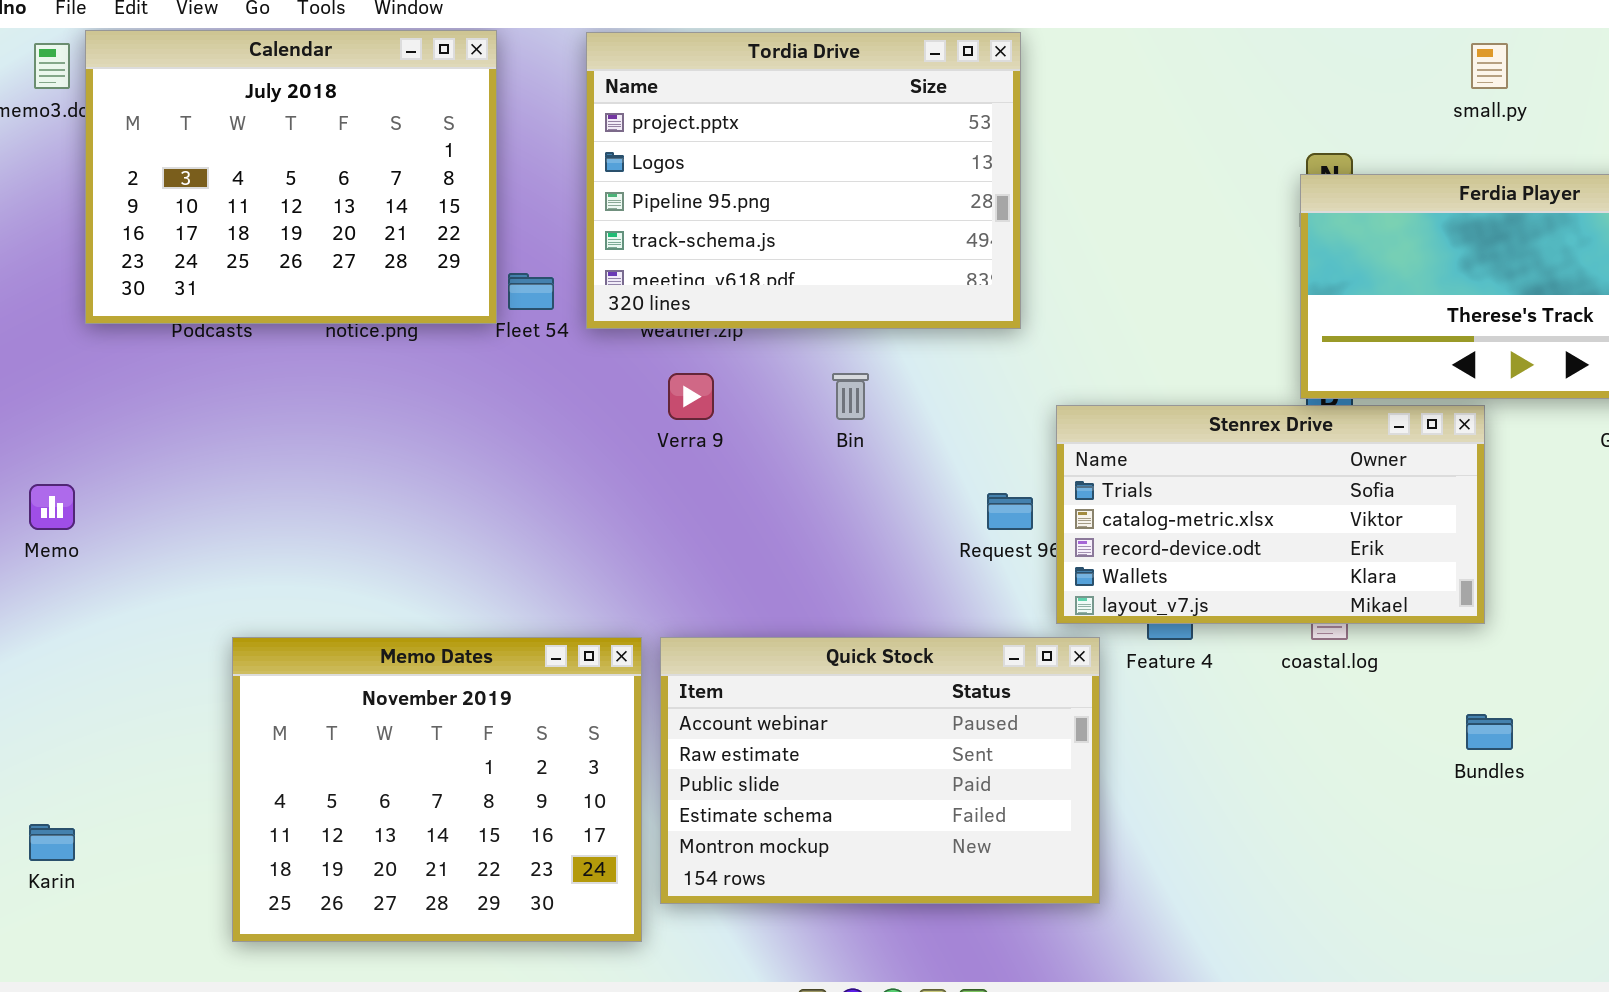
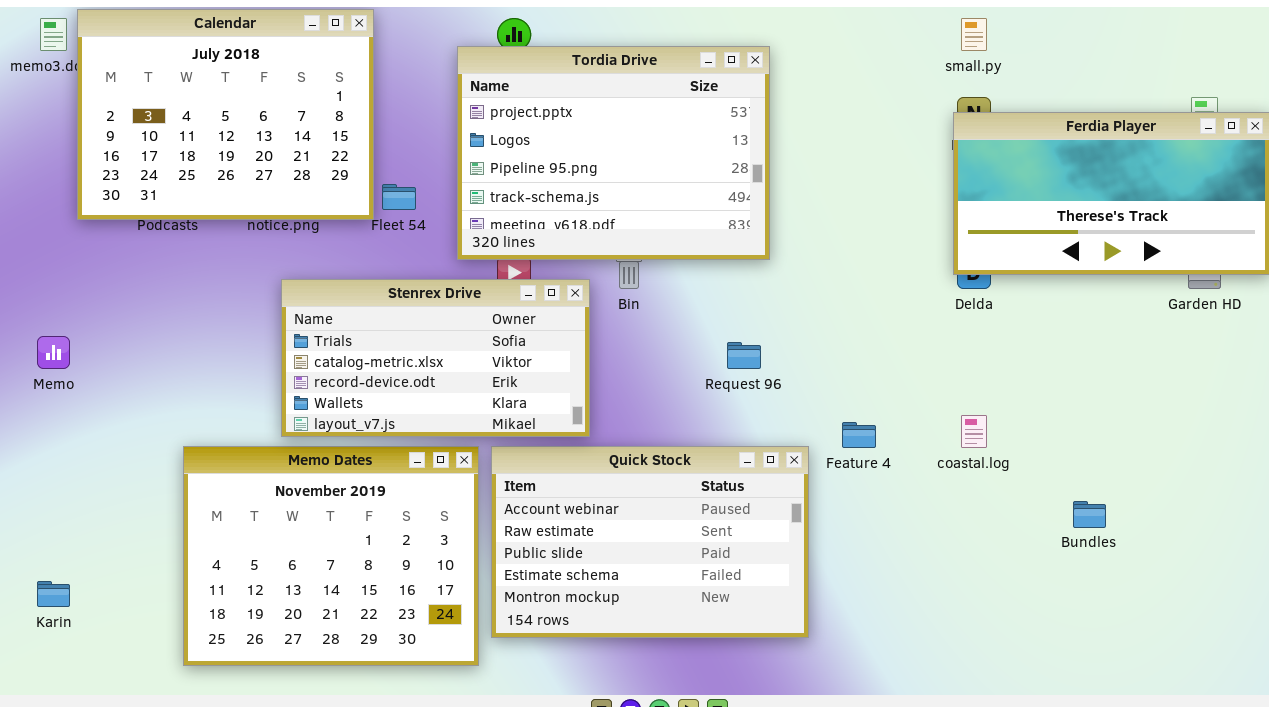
Tordia Drive: [586,32,1021,329] -> [457,46,770,260], moved
small.py: [1471,43,1508,89] -> [961,18,987,51], moved
Stenrex Drive: [1056,405,1485,624] -> [281,279,590,437], moved

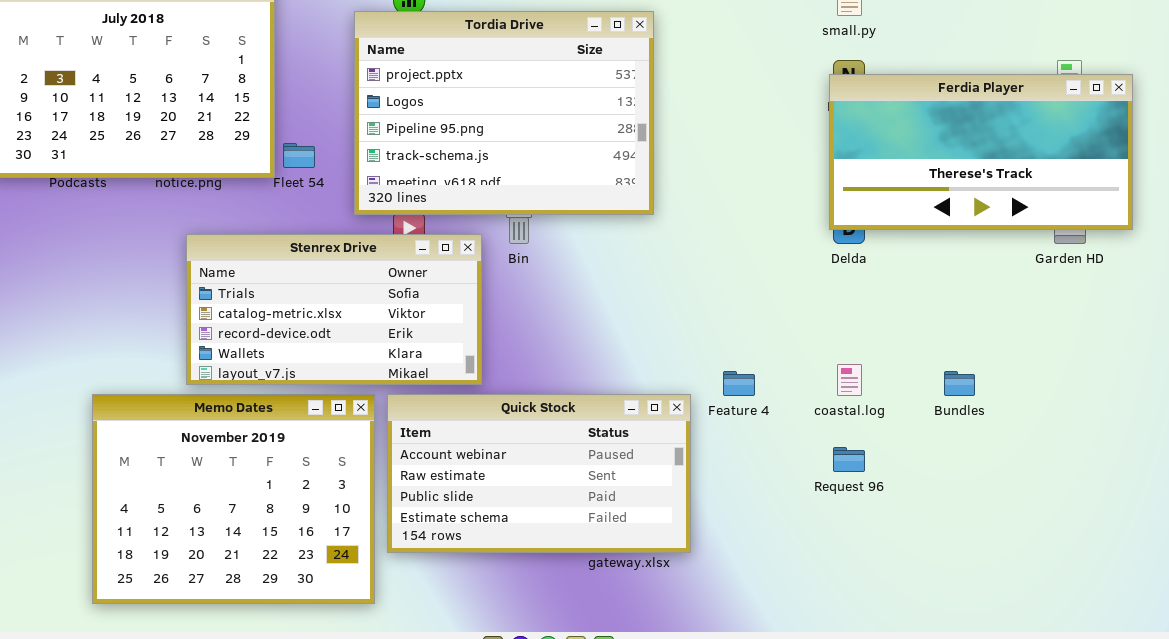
Request 96: [727,342,761,369] -> [833,447,865,472], moved
Quick Stock: [491,446,809,638] -> [387,394,691,553], resized
Bundles: [1073,501,1106,528] -> [944,371,975,396], moved

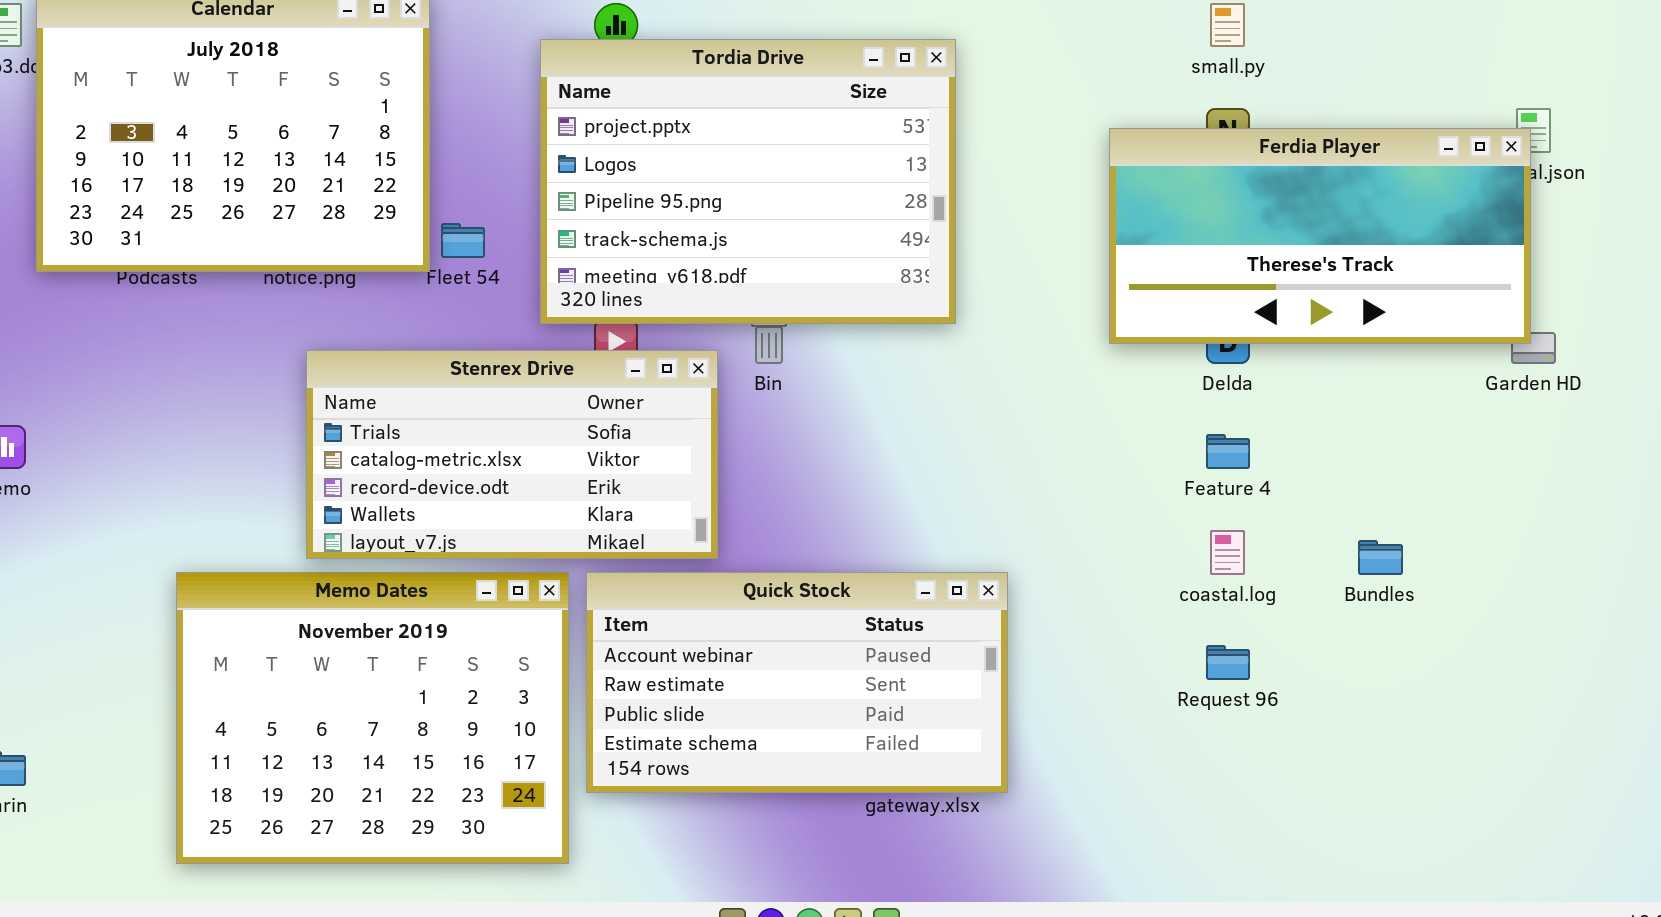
Ferdia Player: [829,74,1133,230] -> [1109,128,1531,344], moved
Feature 4: [723,371,755,396] -> [1206,434,1250,469], moved

